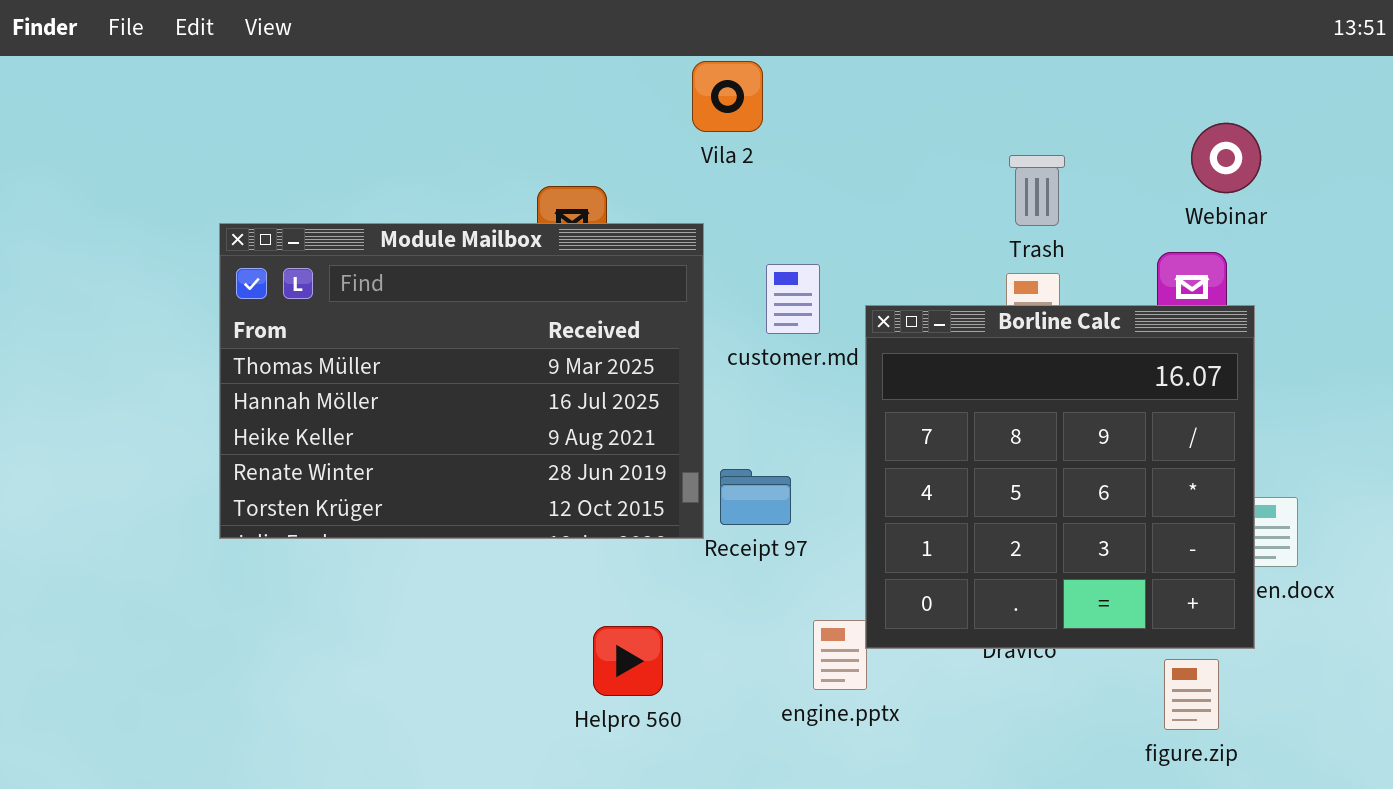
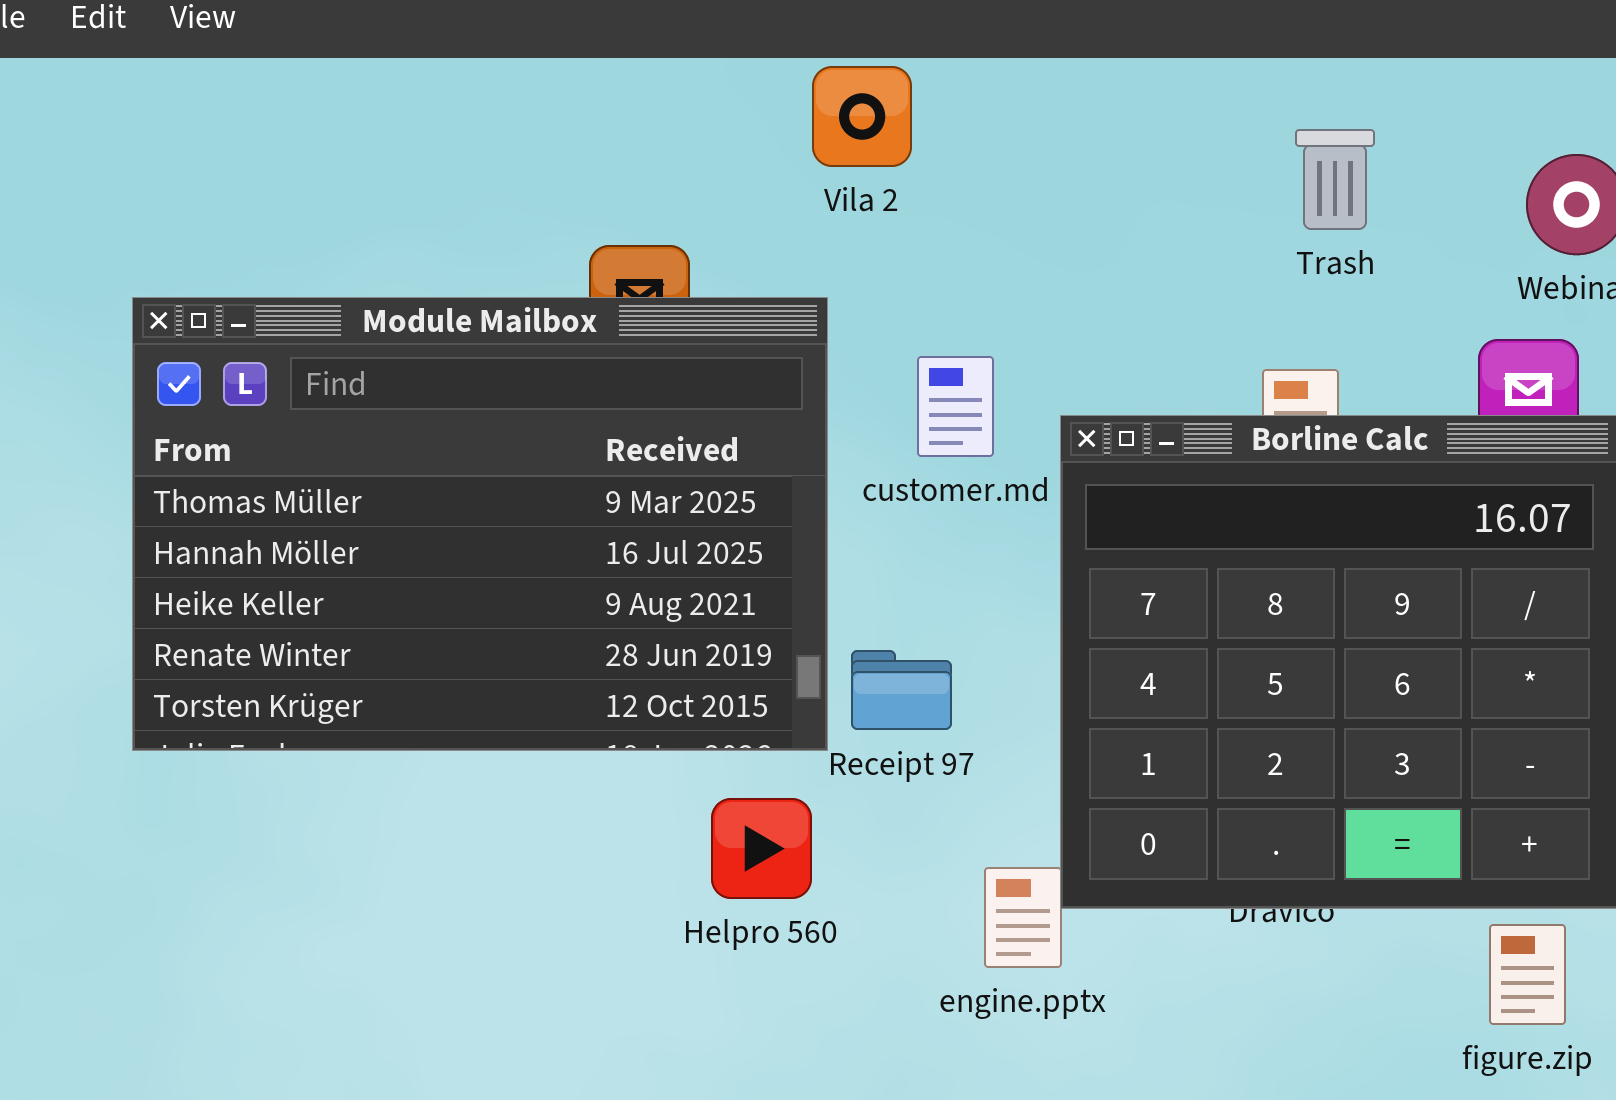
Trash: [1009,155,1065,226] -> [1295,129,1375,230], moved
Helpro 560: [593,626,663,696] -> [711,798,812,899], moved

